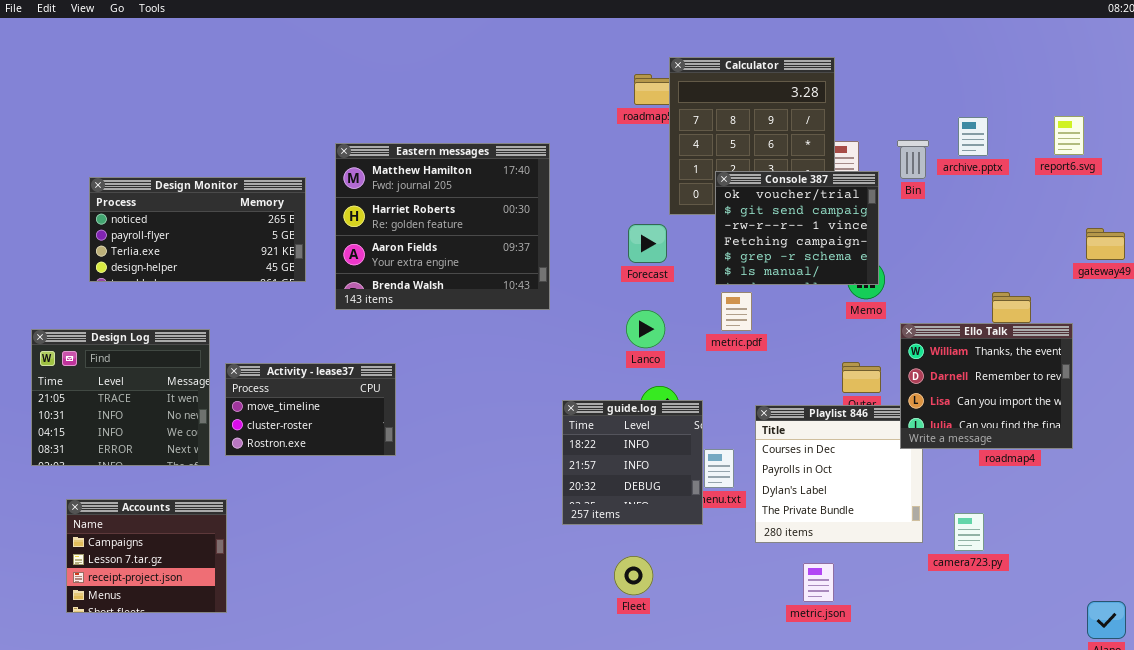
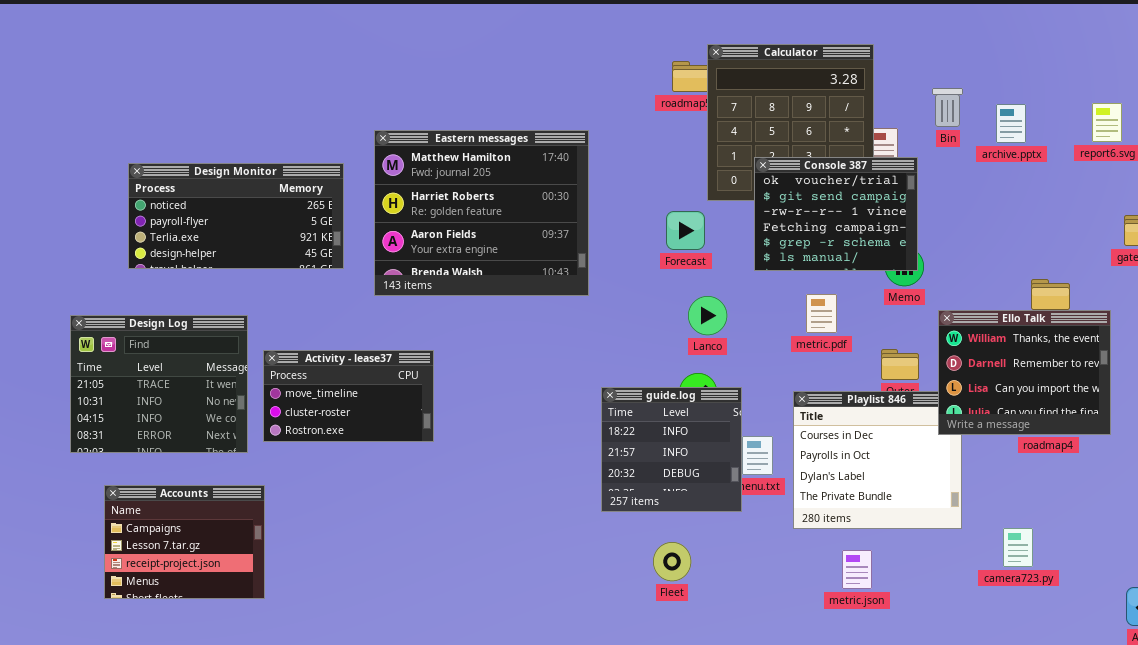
Bin: [897,140,929,179] -> [932,88,963,127], moved
metric.pdf: [721,292,752,331] -> [806,294,837,333], moved
Lanco: [626,310,665,348] -> [688,296,727,335], moved
camera723.py: [954,513,984,551] -> [1003,528,1033,567], moved

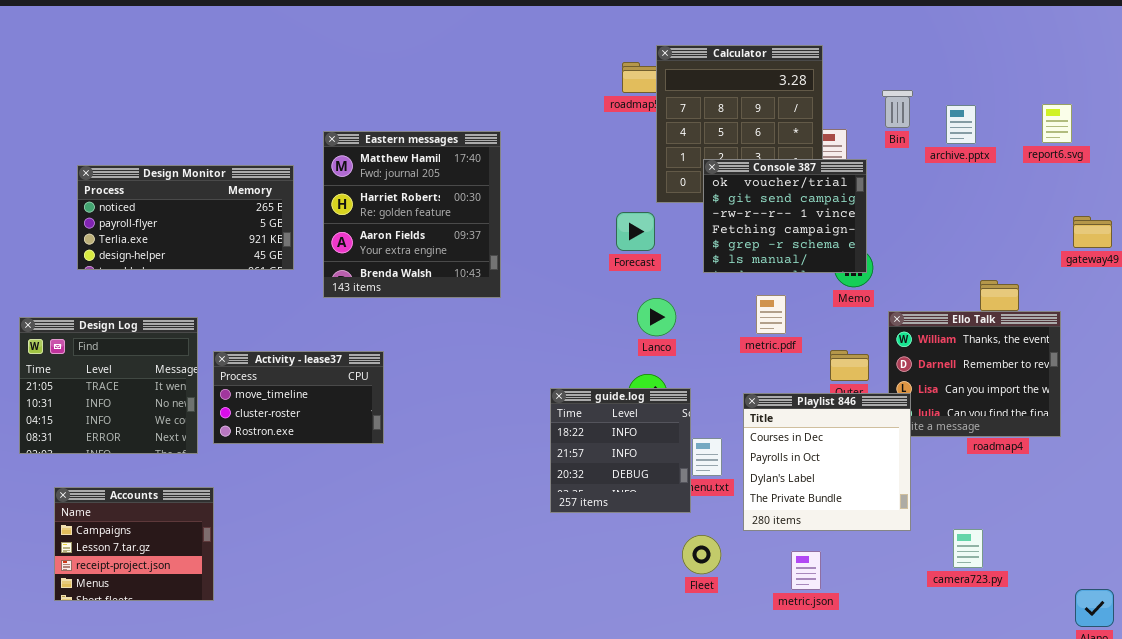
Eastern messages: [374,130,589,296] -> [323,131,501,298], resized
Playlist 846: [793,391,962,529] -> [743,393,911,531], raised
Fleet: [653,542,691,581] -> [682,535,721,574], moved

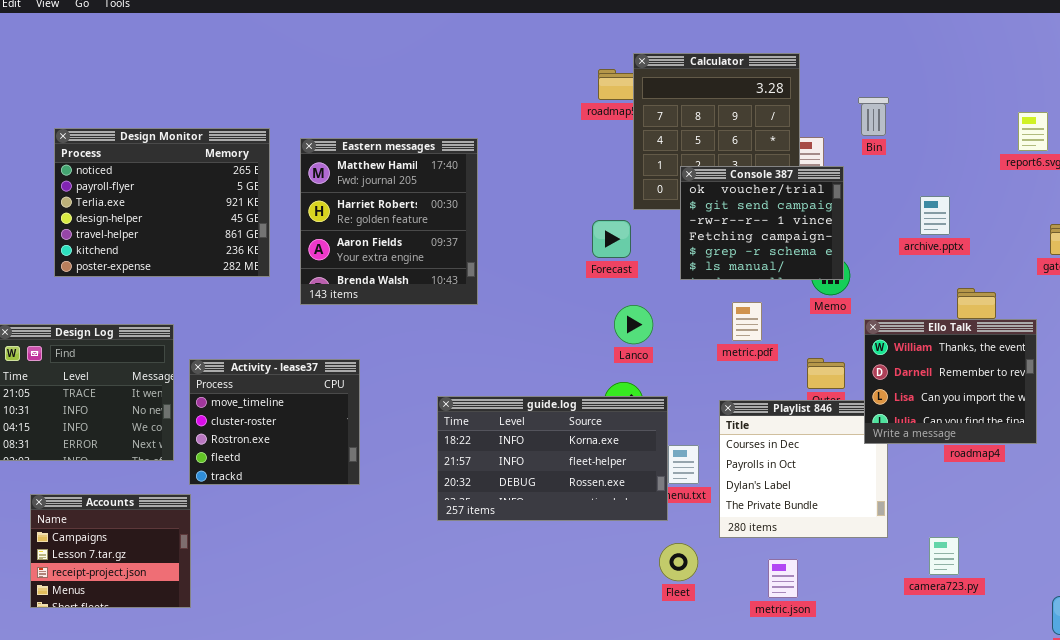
archive.pptx: [946,105,976,144] -> [920,196,950,235], moved
Design Monitor: [77,165,294,270] -> [54,128,270,277], resized
Ello Talk: [888,311,1061,437] -> [864,319,1037,444], raised
Activity - lease37: [213,351,384,444] -> [189,359,360,485], resized
guide.log: [550,388,691,513] -> [437,396,668,521], resized

